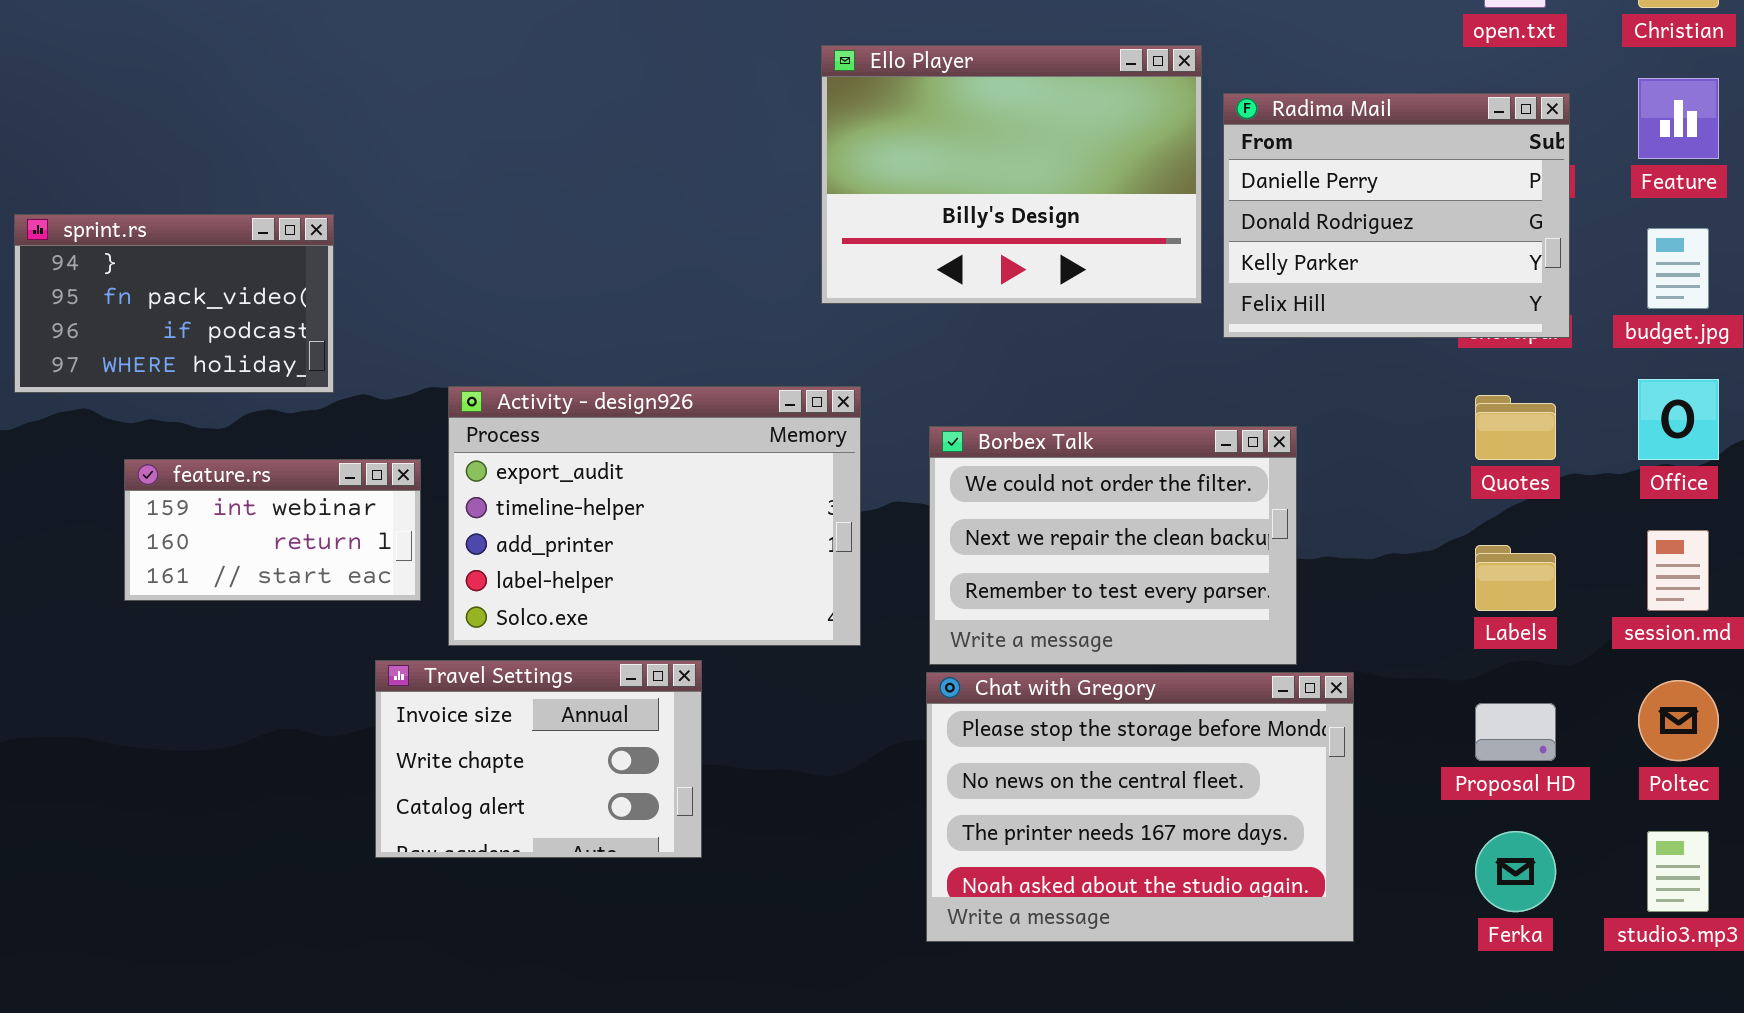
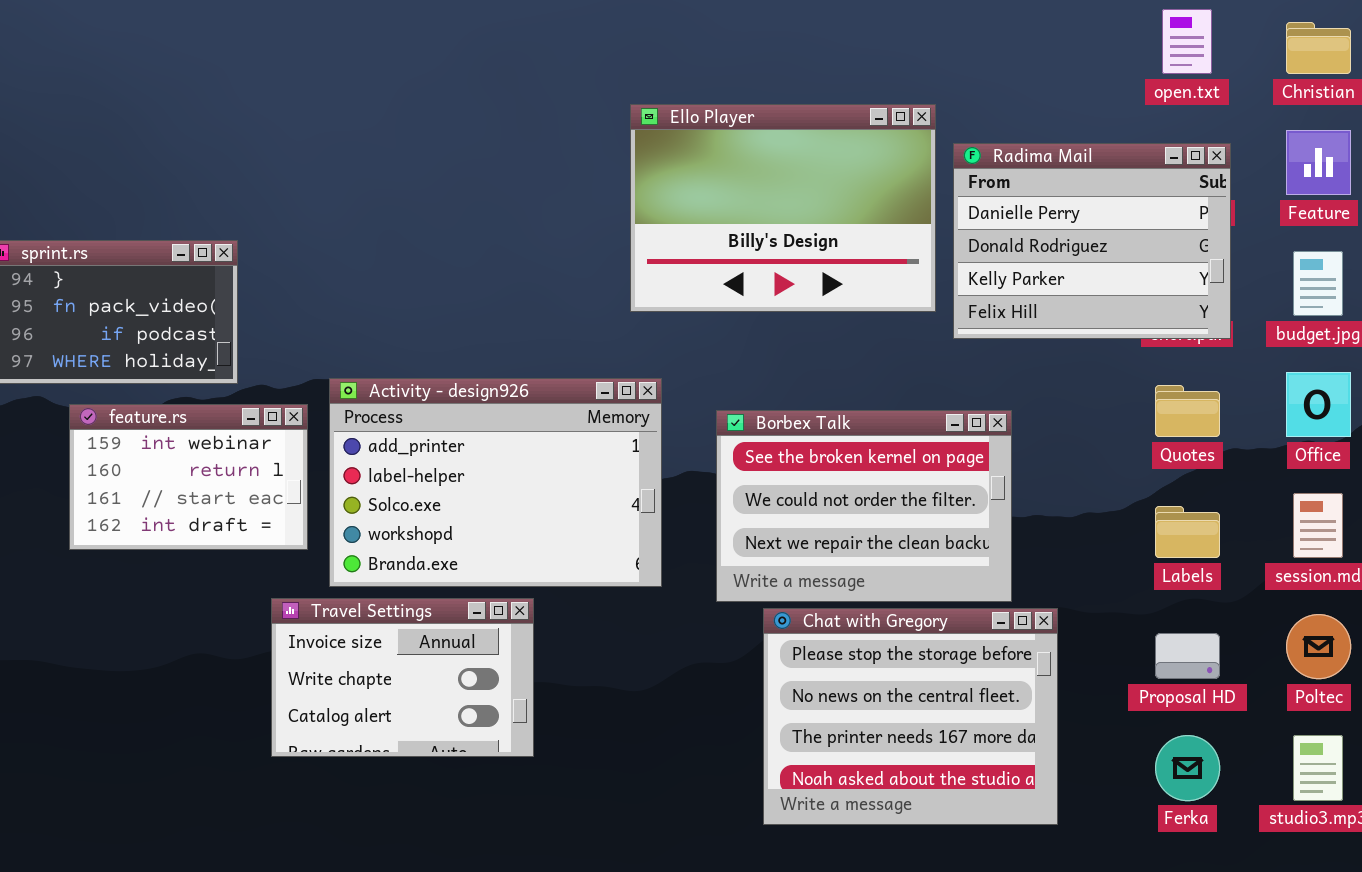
Activity - design926: [448,386,861,646] -> [329,378,662,587], scrolled down 2 rows
Borbex Talk: [929,426,1297,665] -> [716,410,1012,602], scrolled up 1 row
feature.rs: [124,459,421,601] -> [69,404,308,550], resized
Chat with Gregory: [926,672,1354,942] -> [763,608,1058,825], resized

